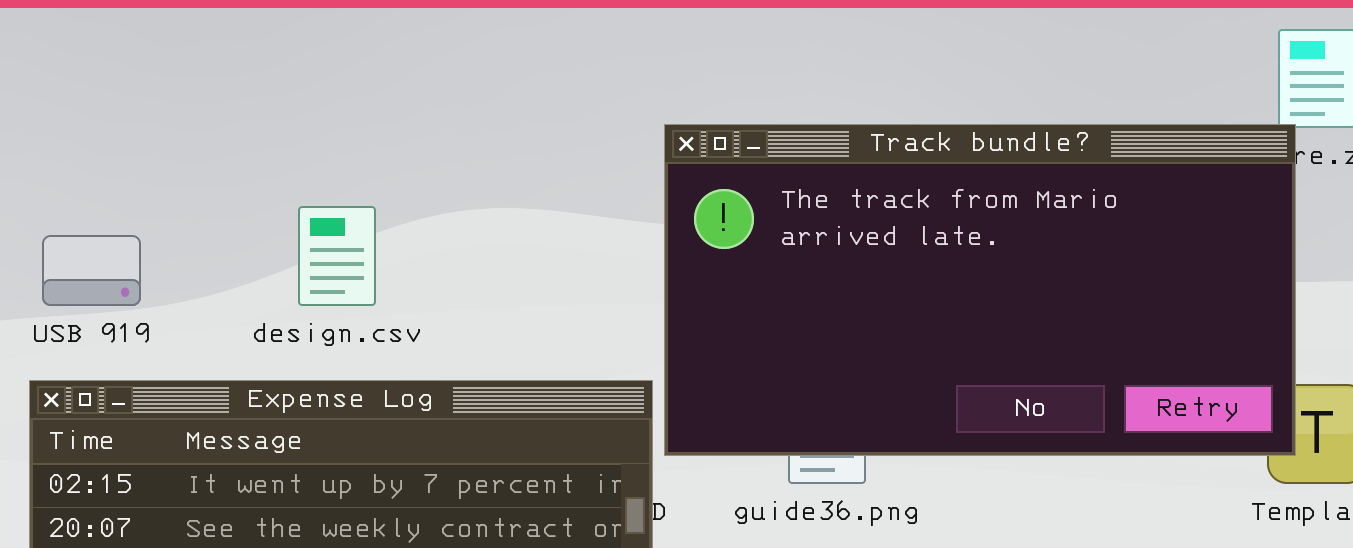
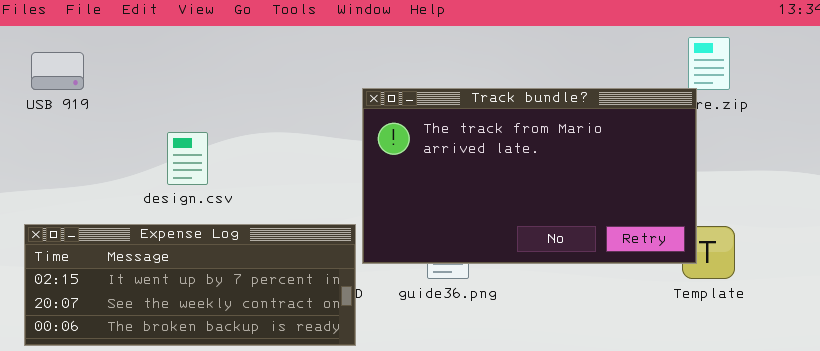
USB 919: [42,235,141,306] -> [31,52,84,90], moved

